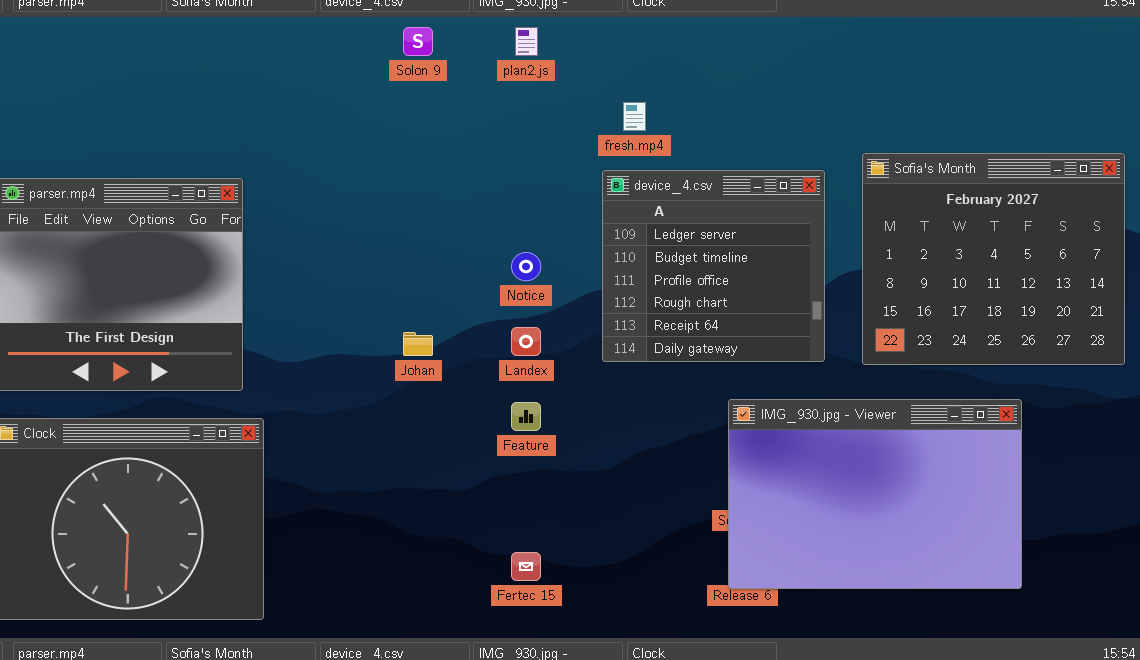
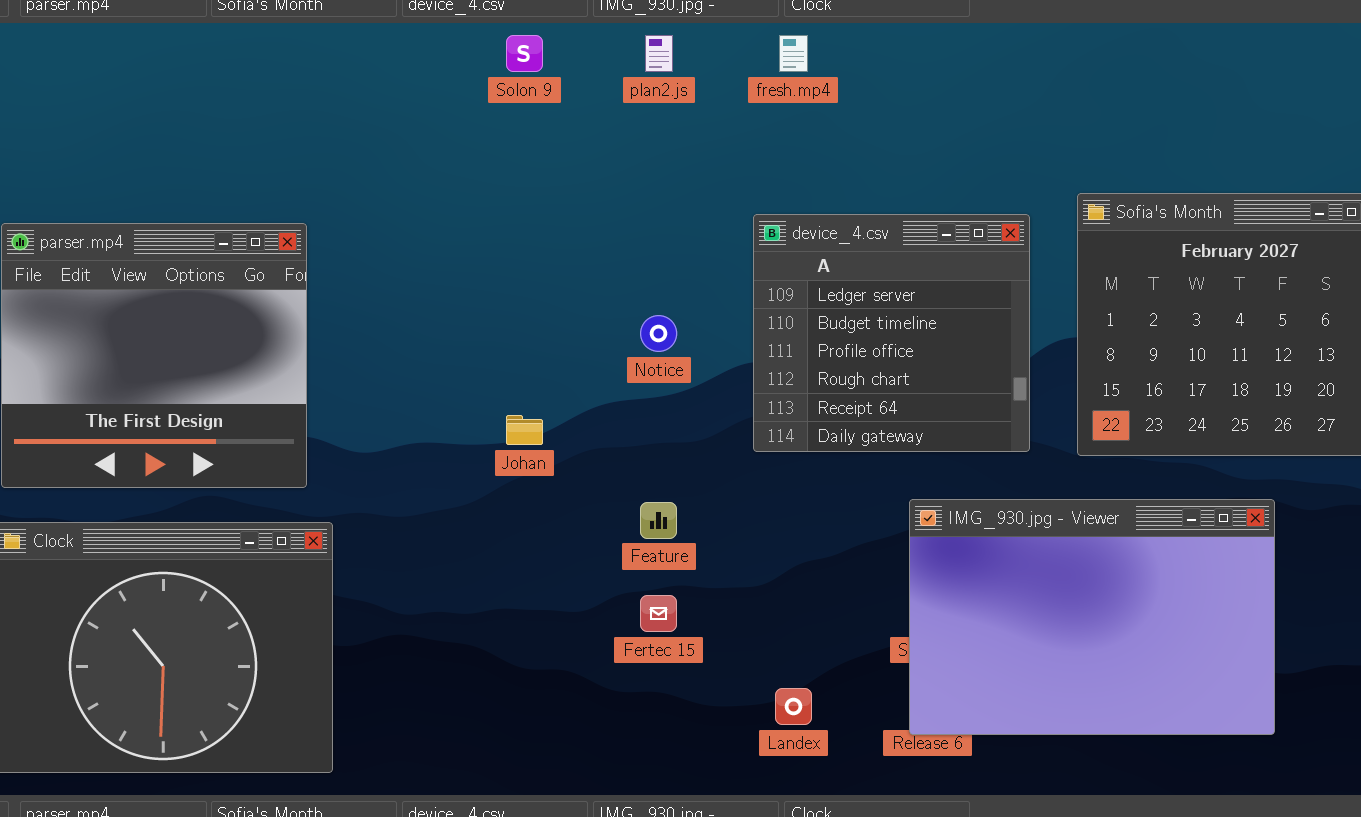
fresh.mp4: [623,102,646,131] -> [779,35,808,72], moved
Landex: [511,327,541,356] -> [775,688,812,725], moved
Fertec 15: [511,552,541,581] -> [640,595,677,632], moved

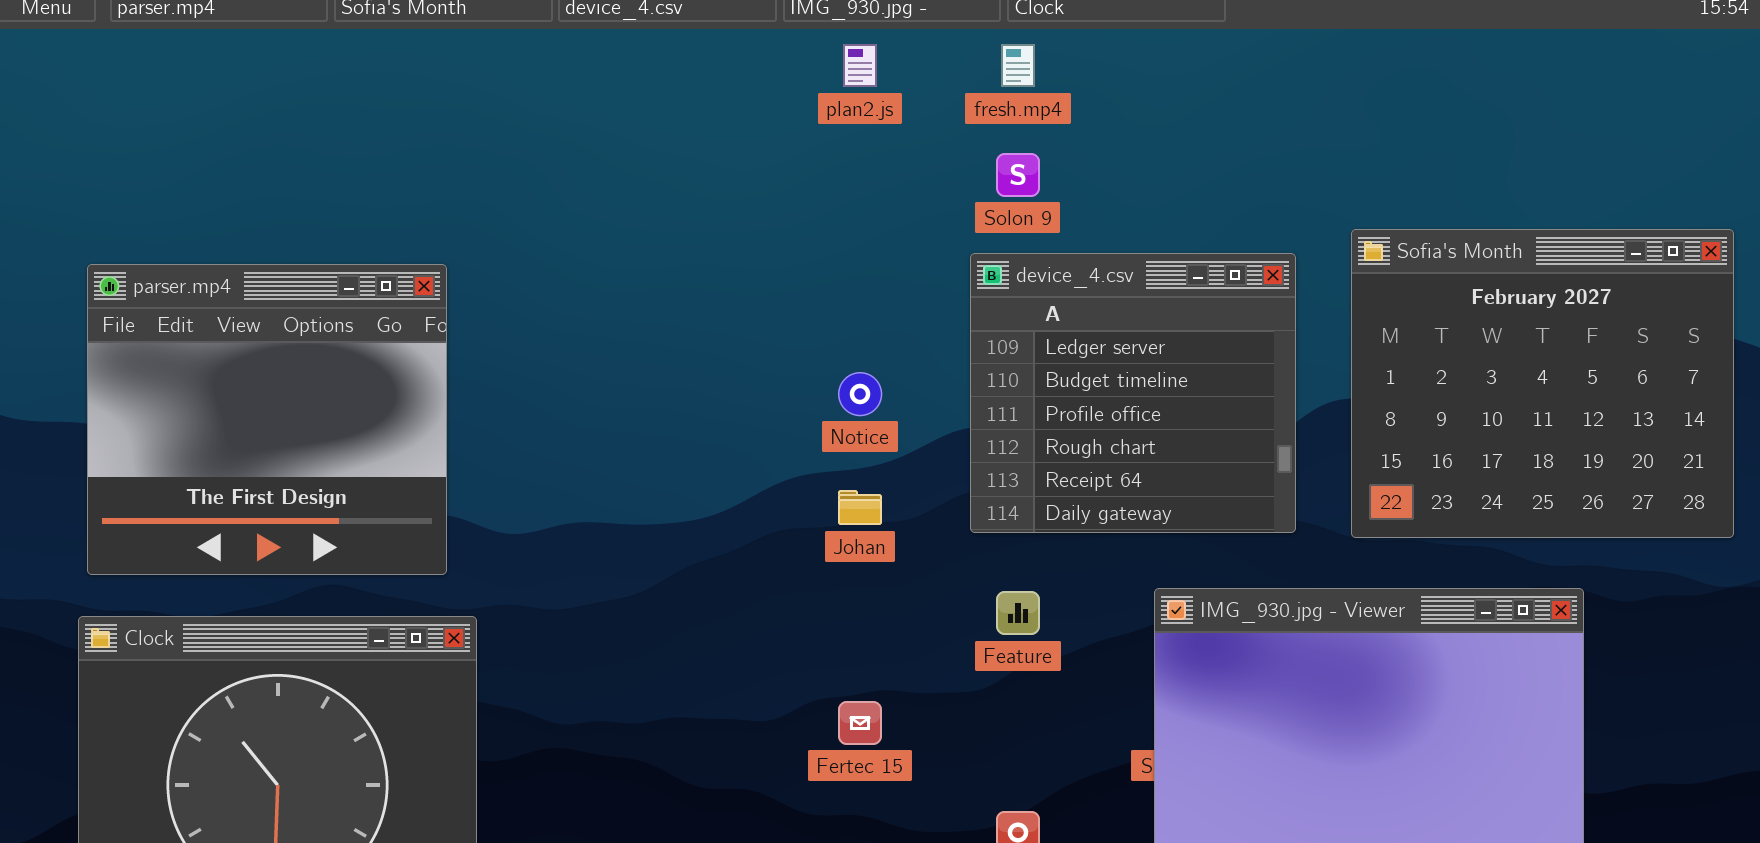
Solon 9: [506,35,543,72] -> [996,153,1040,197], moved
Johan: [506,415,543,445] -> [838,490,882,525], moved
Feature: [640,502,677,539] -> [996,591,1040,635], moved

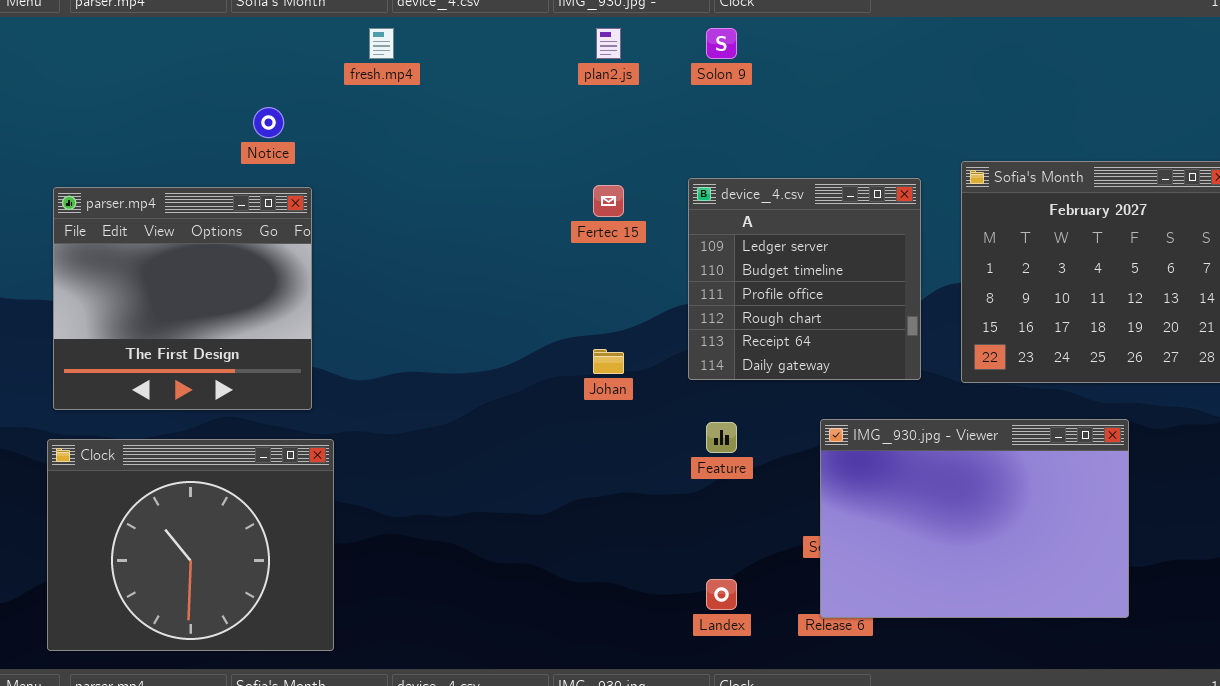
fresh.mp4: [1001,44,1035,87] -> [369,28,394,59], moved
Solon 9: [996,153,1040,197] -> [706,28,737,59], moved
Notice: [838,372,882,416] -> [253,107,284,138], moved
Fertec 15: [838,701,882,745] -> [593,185,624,217], moved

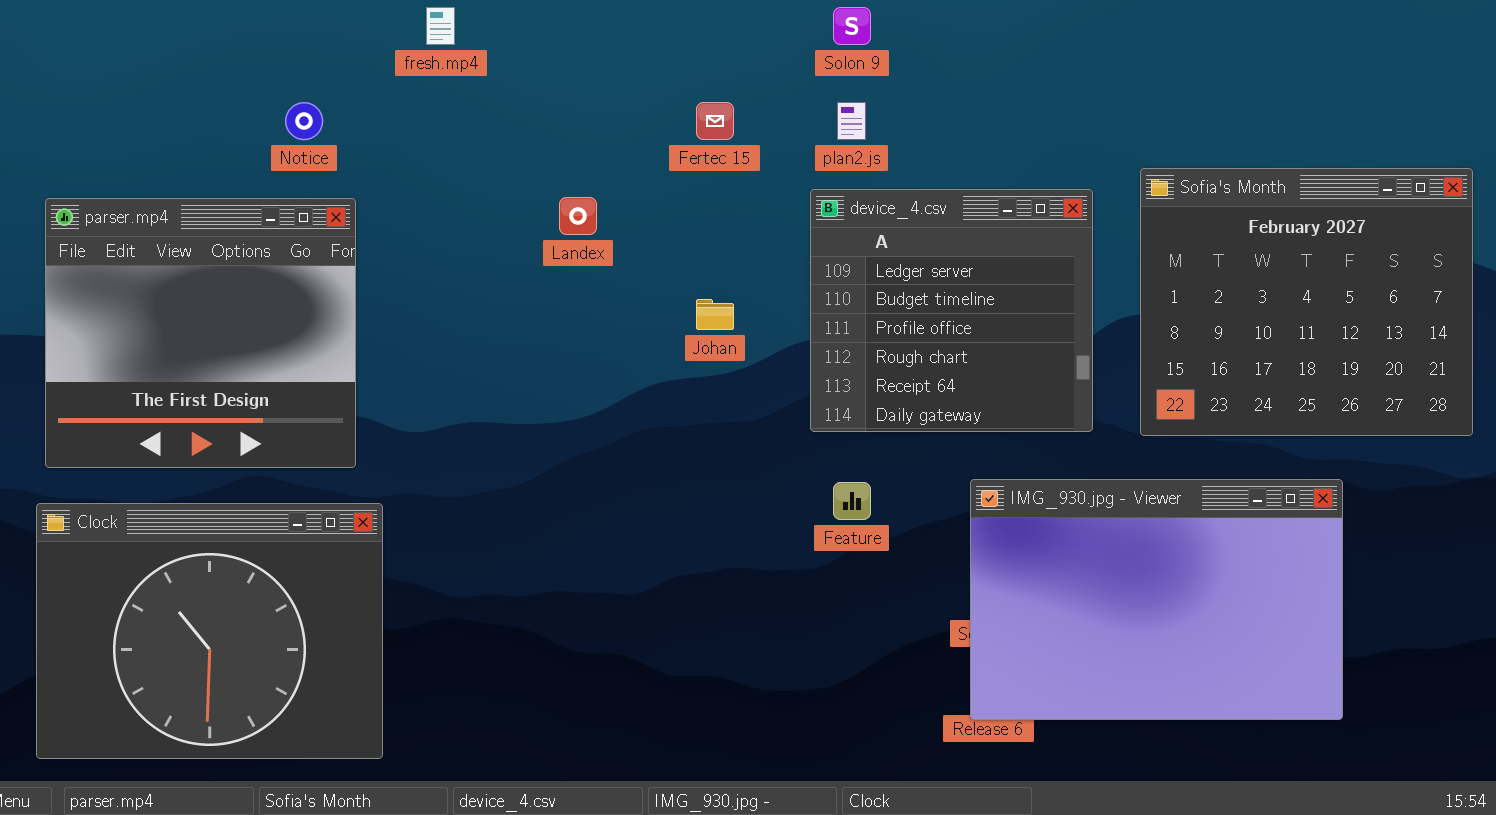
plan2.js: [596,28,621,59] -> [837,102,866,140], moved
Fertec 15: [593,185,624,217] -> [696,102,734,140], moved
Johan: [593,349,624,374] -> [696,299,734,330], moved
Landex: [706,579,737,610] -> [559,197,597,235], moved

